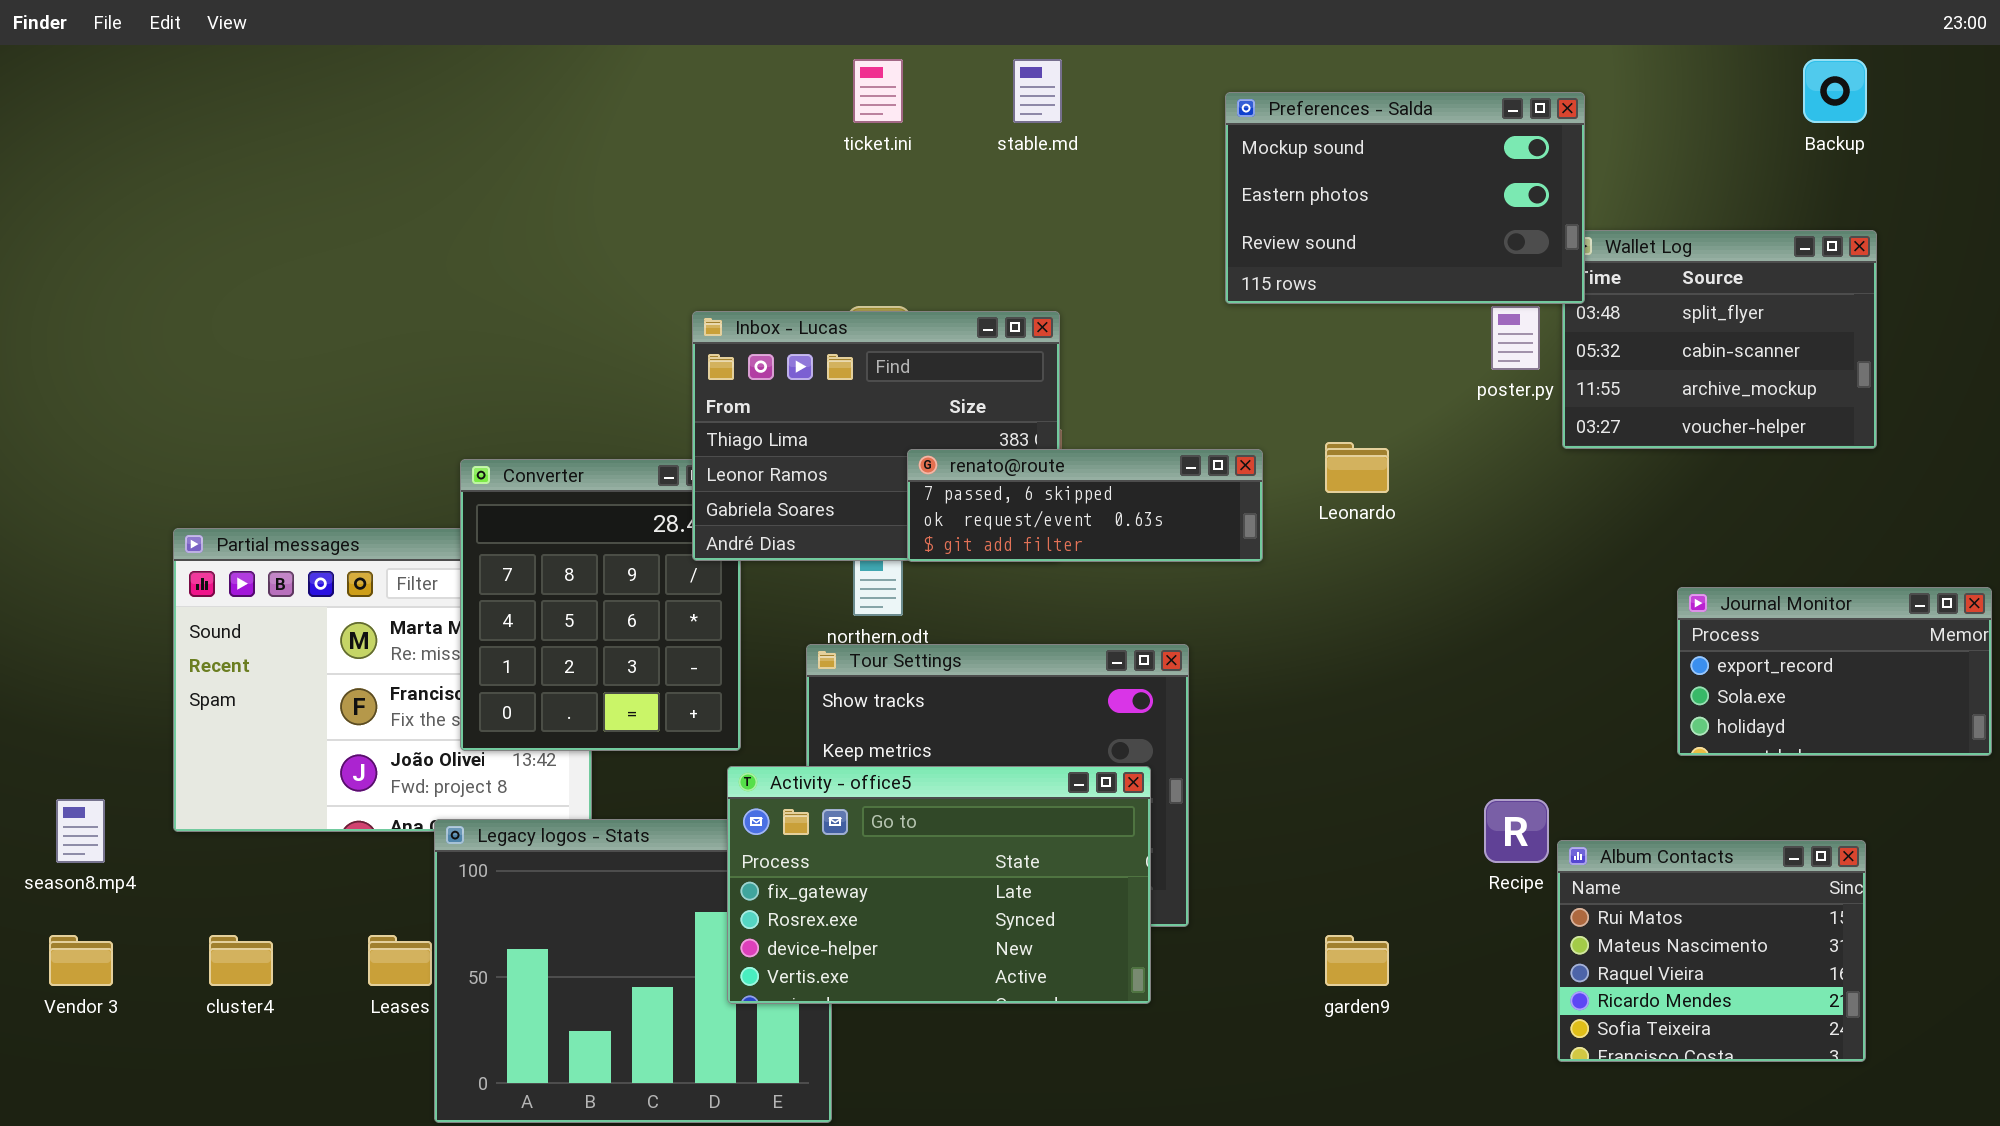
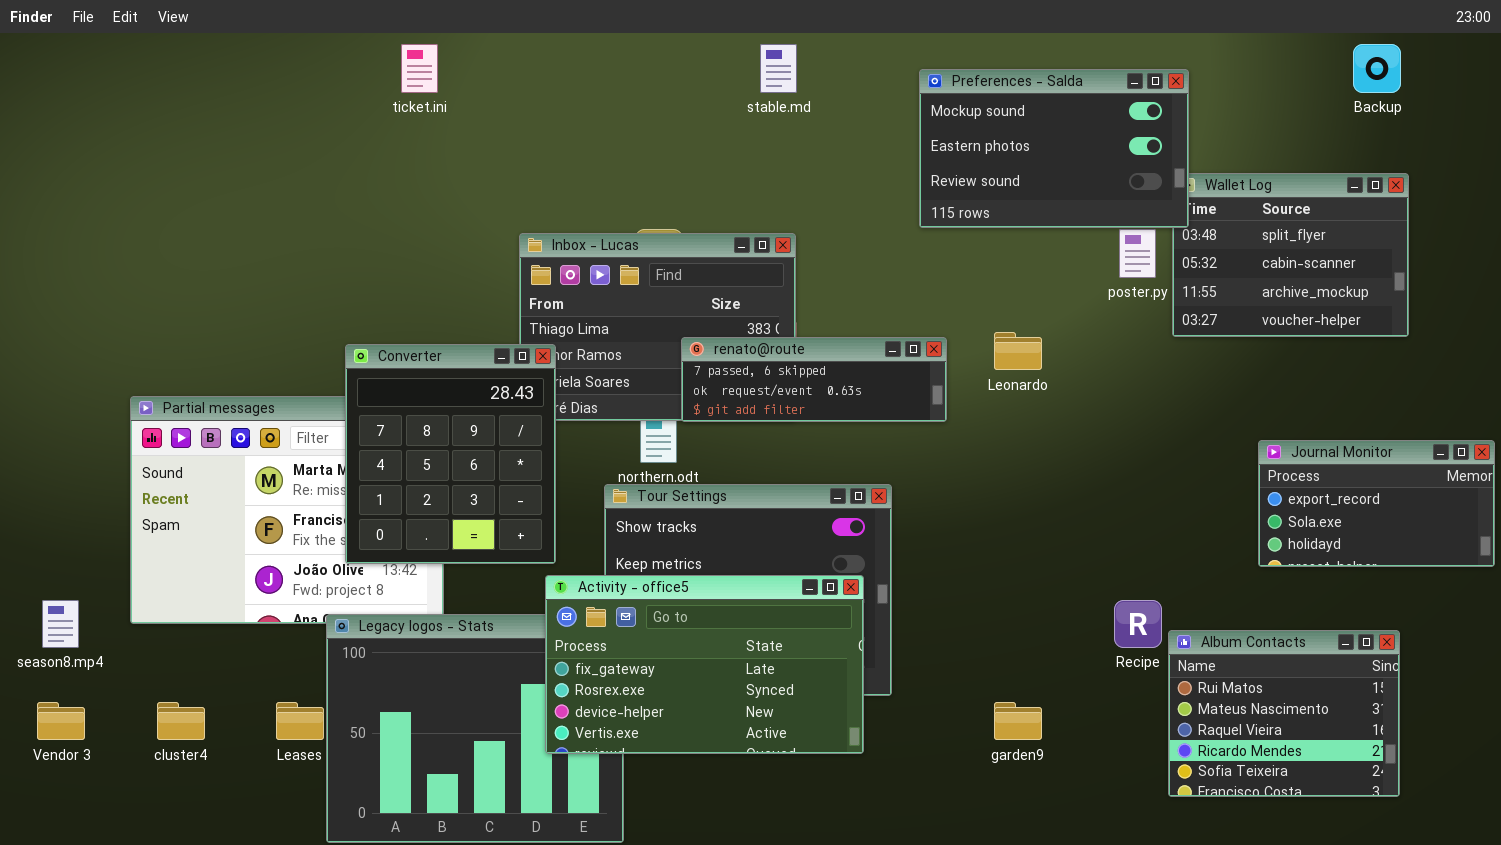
ticket.ini: [853,59,903,123] -> [401,44,438,93], moved
Converter: [460,459,741,751] -> [345,344,556,564], raised

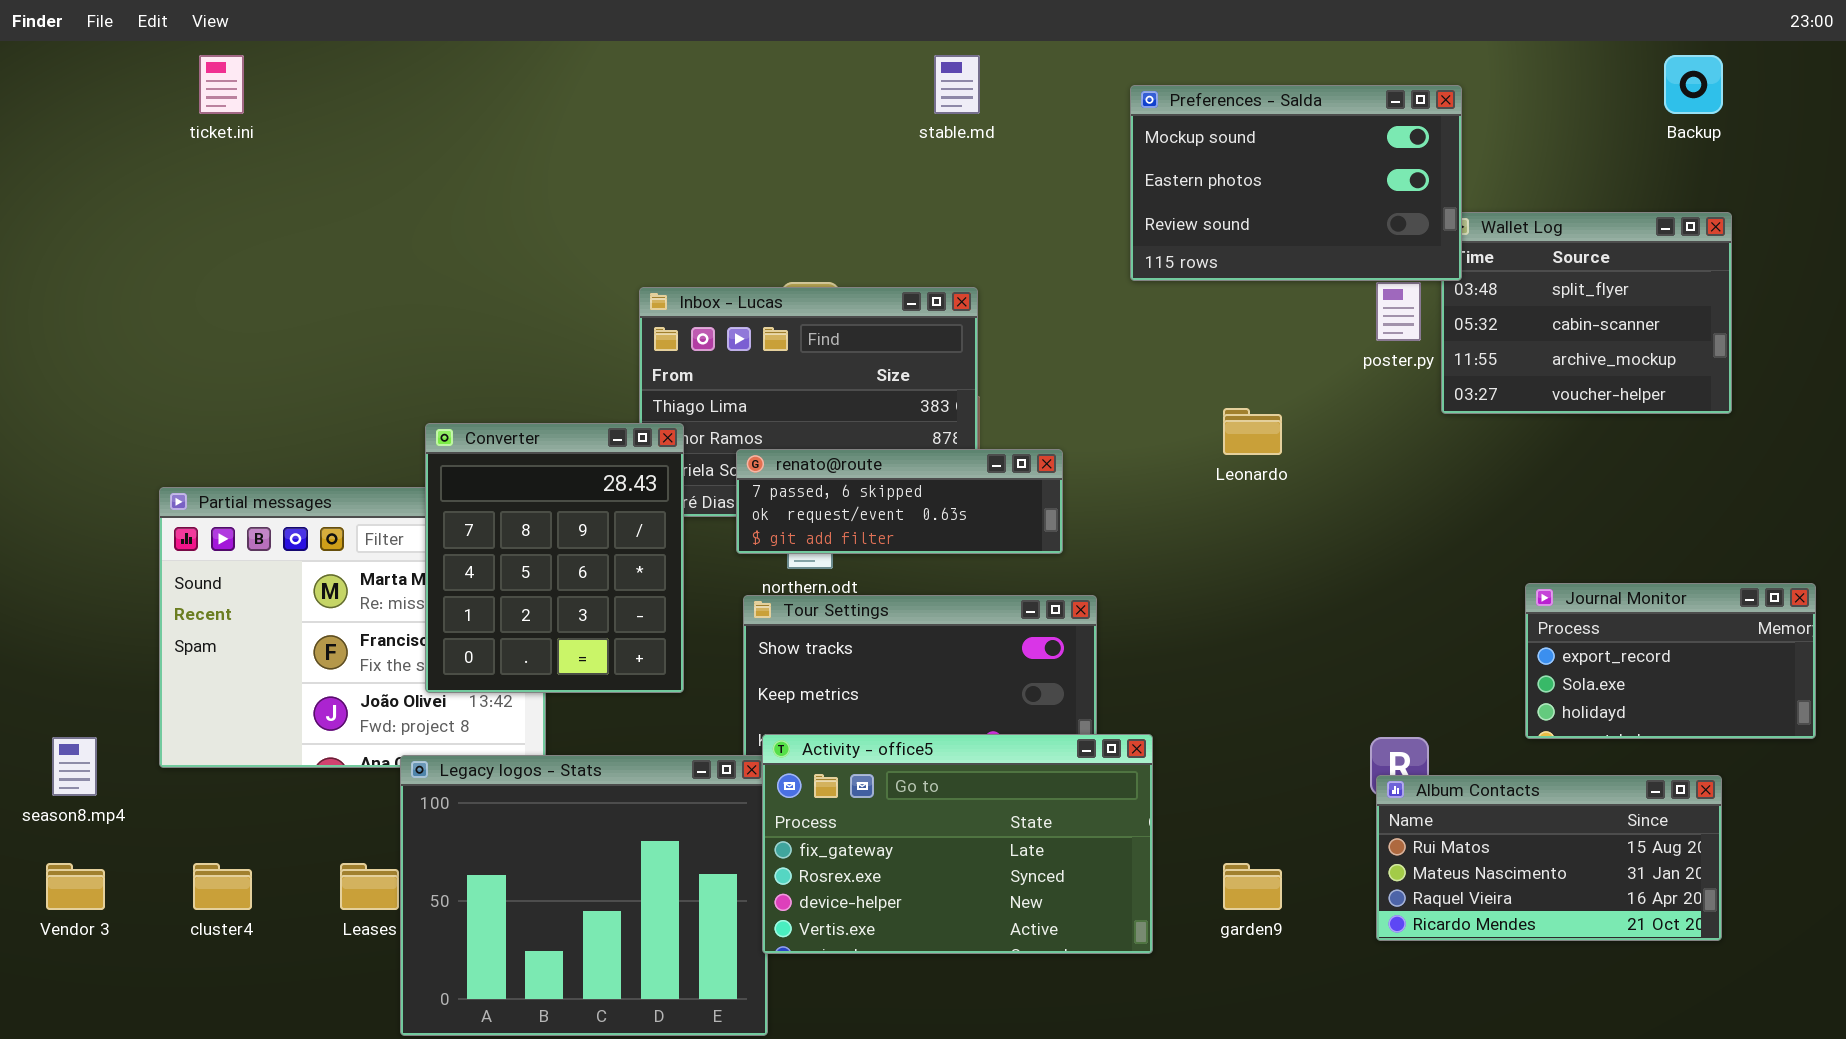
ticket.ini: [401,44,438,93] -> [199,55,244,114], moved
renato@route: [681,337,947,422] -> [736,449,1063,554], moved
Journal Monitor: [1258,440,1495,567] -> [1525,583,1816,739], moved
Activity - office5: [545,575,864,754] -> [762,734,1153,954], moved
Album Contacts: [1168,630,1400,797] -> [1376,775,1722,941], resized

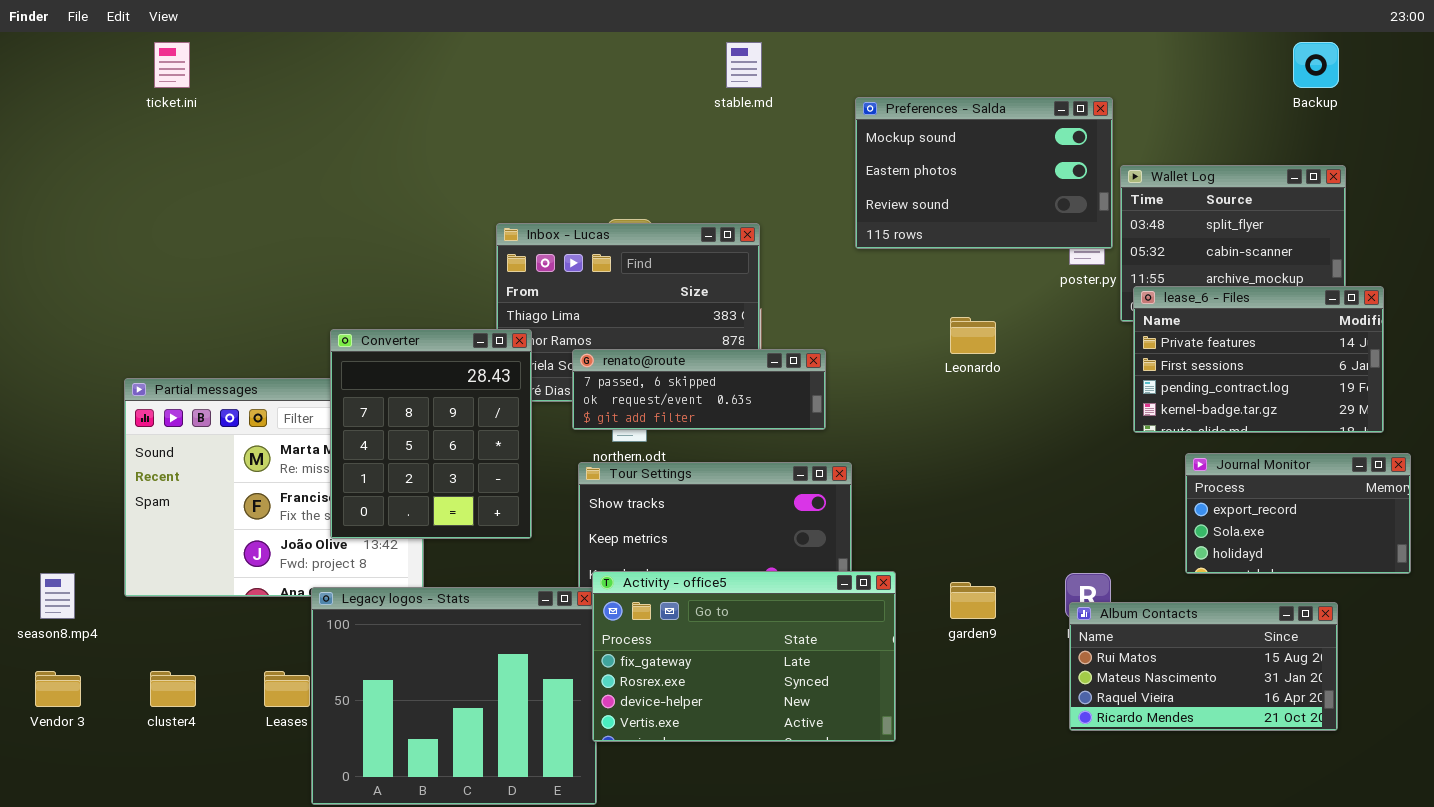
Preferences - Salda: [1130,85,1462,281] -> [855,97,1113,249], moved
lease_6 - Files: none -> [1133,286,1384,433], opened
garden9: [1223,863,1282,910] -> [950,582,996,619], moved

